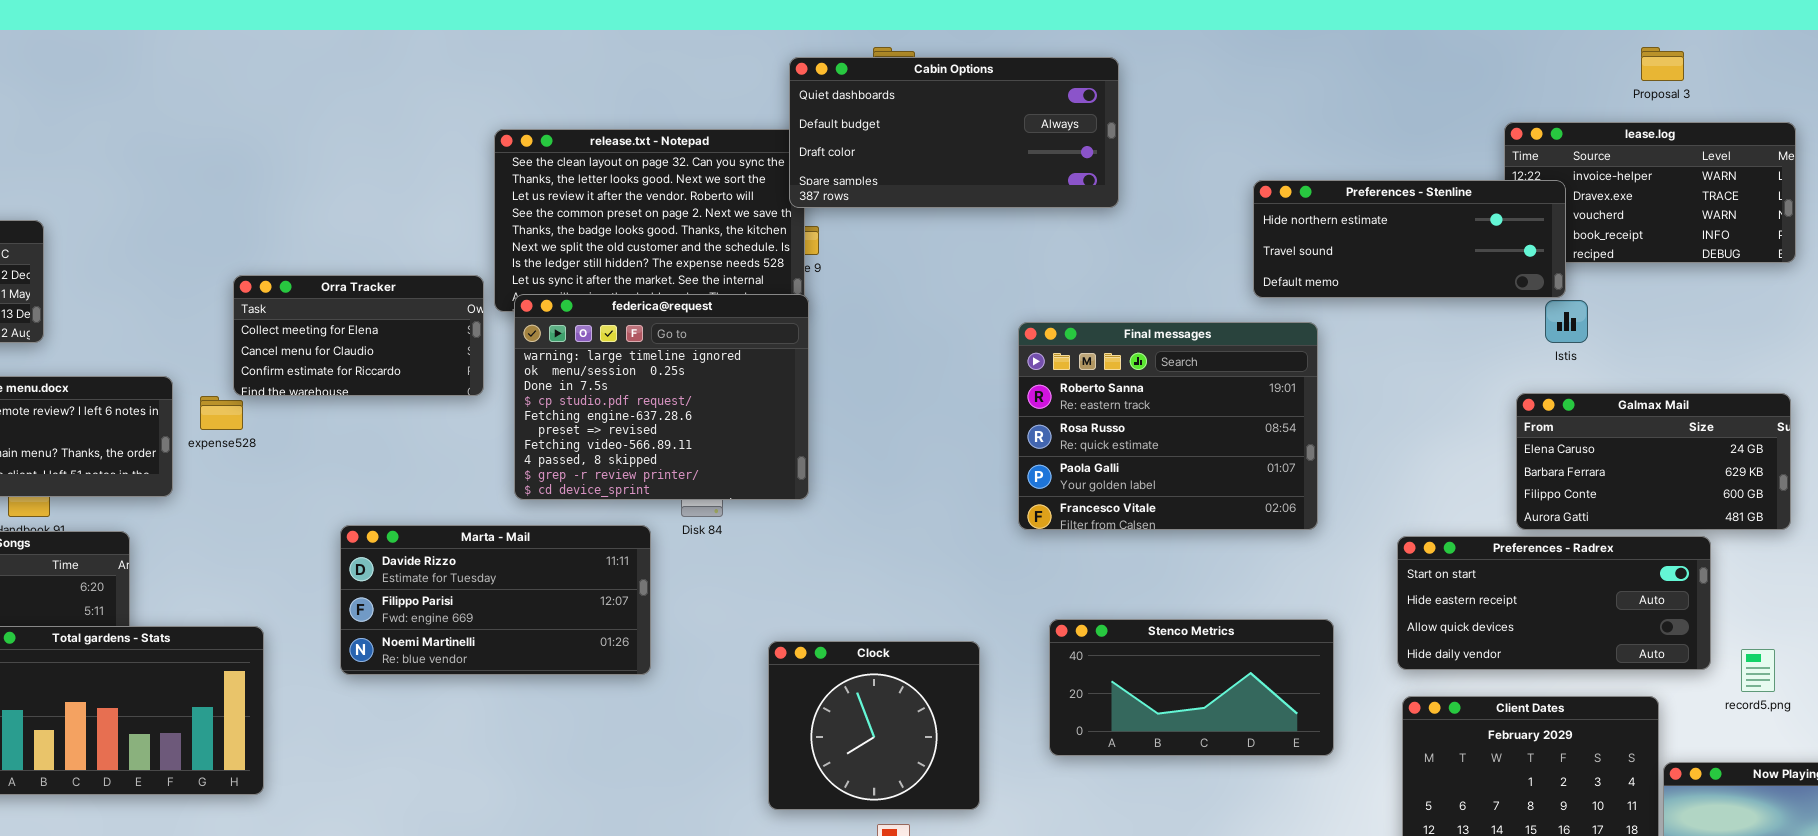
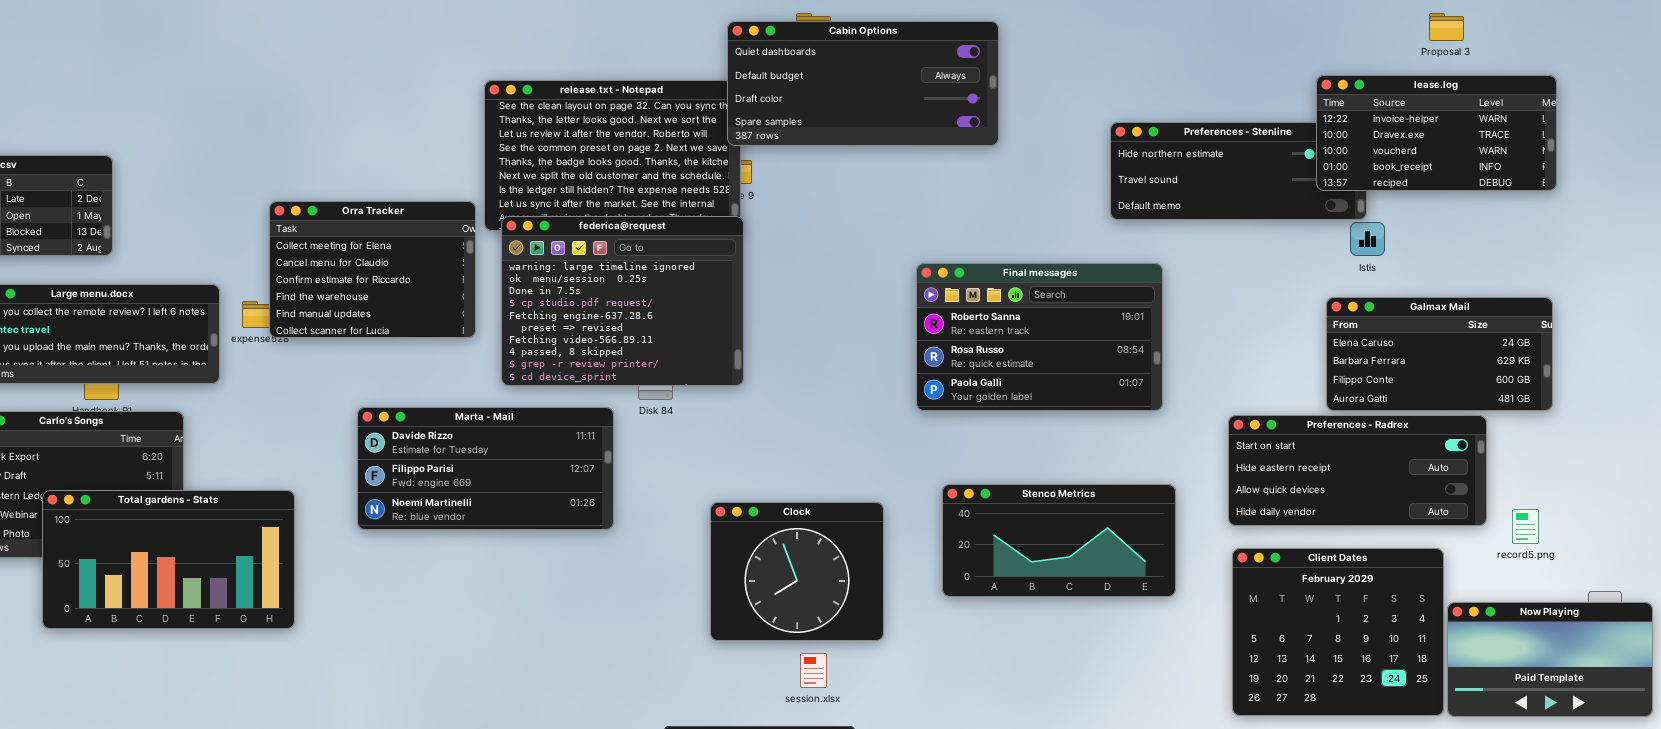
lease.log: [1504,122,1796,263] -> [1316,75,1557,191], raised
Orra Tracker: [233,275,484,396] -> [269,201,476,338], resized
Final messages: [1018,322,1318,530] -> [916,263,1163,411], resized

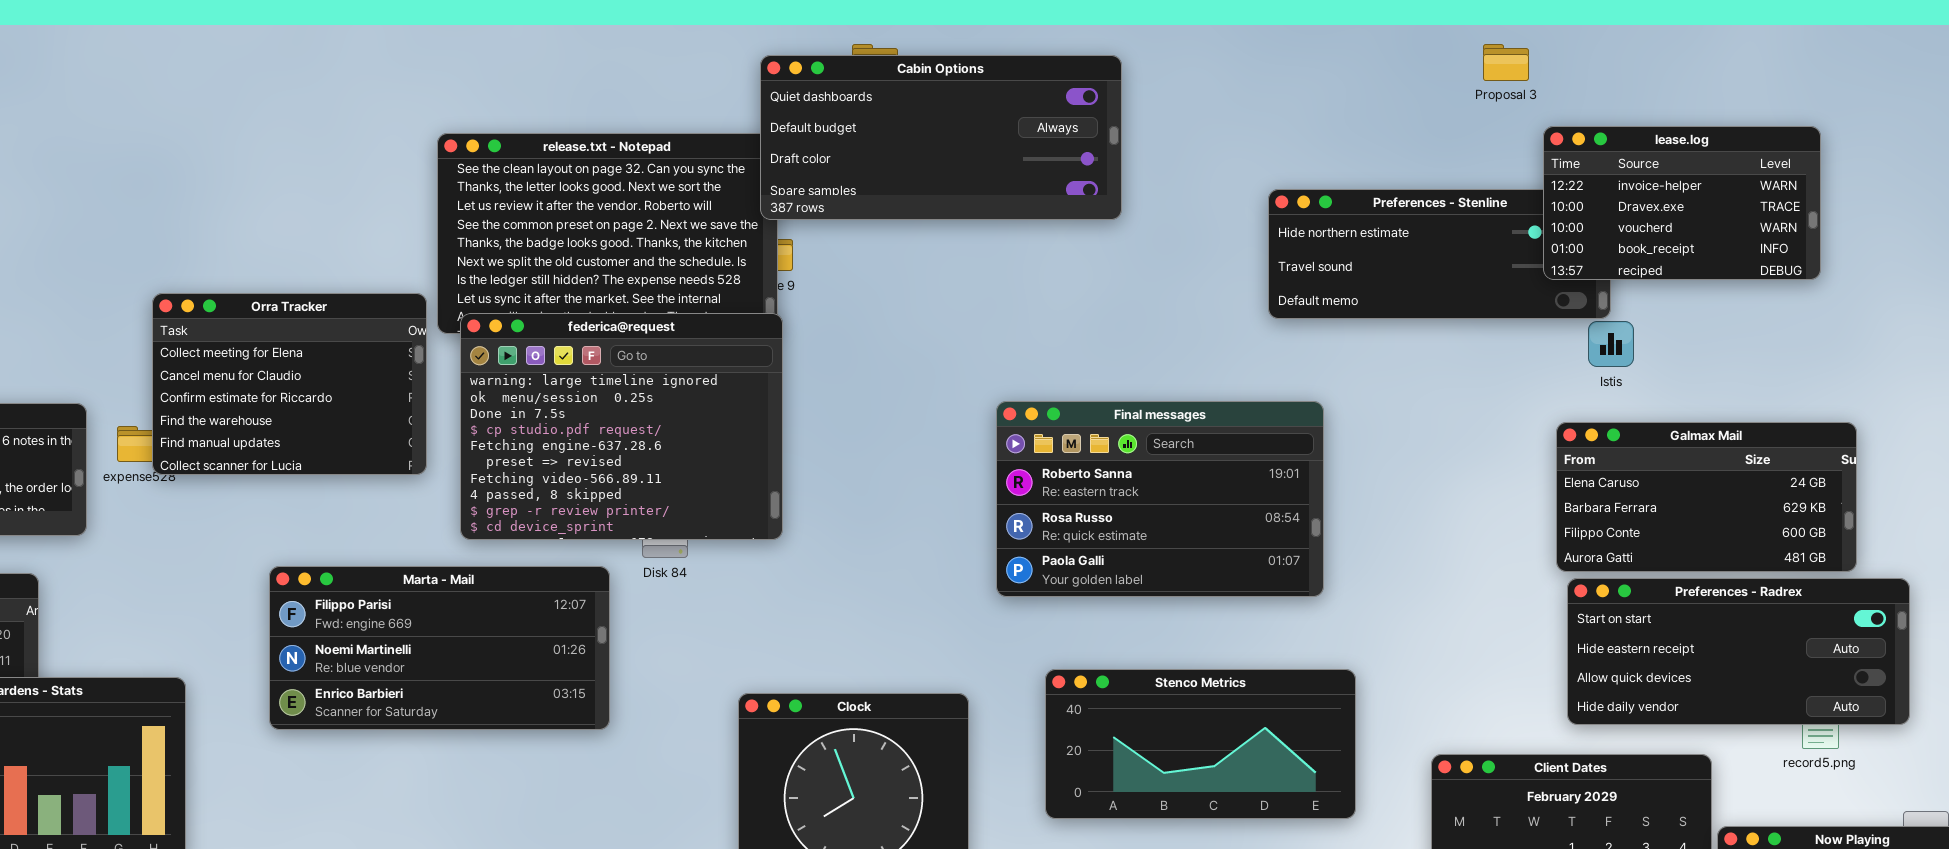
Proposal 3: [1429,13,1464,41] -> [1483,44,1529,81], moved
lease.log: [1316,75,1557,191] -> [1543,126,1821,280], resized
Final messages: [916,263,1163,411] -> [996,401,1324,597], moved
Marta - Mail: [357,407,614,530] -> [269,566,610,730], scrolled down 1 row
Preferences - Radrex: [1228,415,1487,526] -> [1567,578,1910,725], moved

